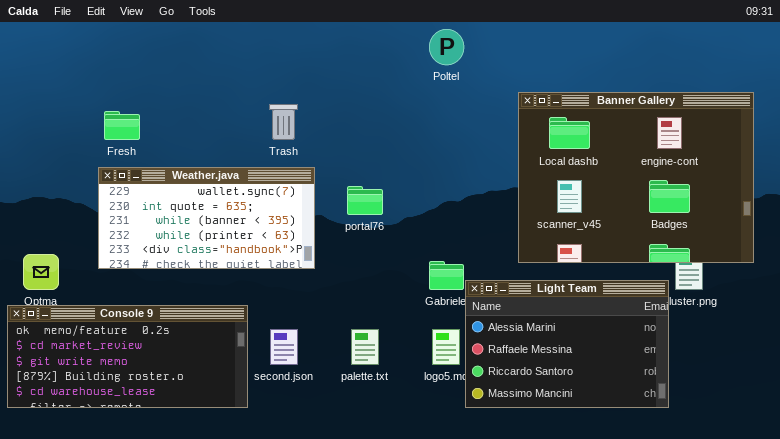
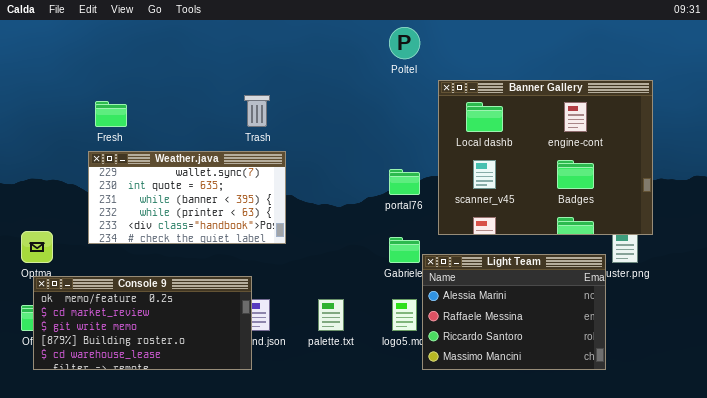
Banner Gallery: [518,92,754,263] -> [438,80,653,235], moved
portal76: [347,186,383,215] -> [389,169,420,195], moved
Console 9: [7,305,248,408] -> [33,276,252,370], moved

